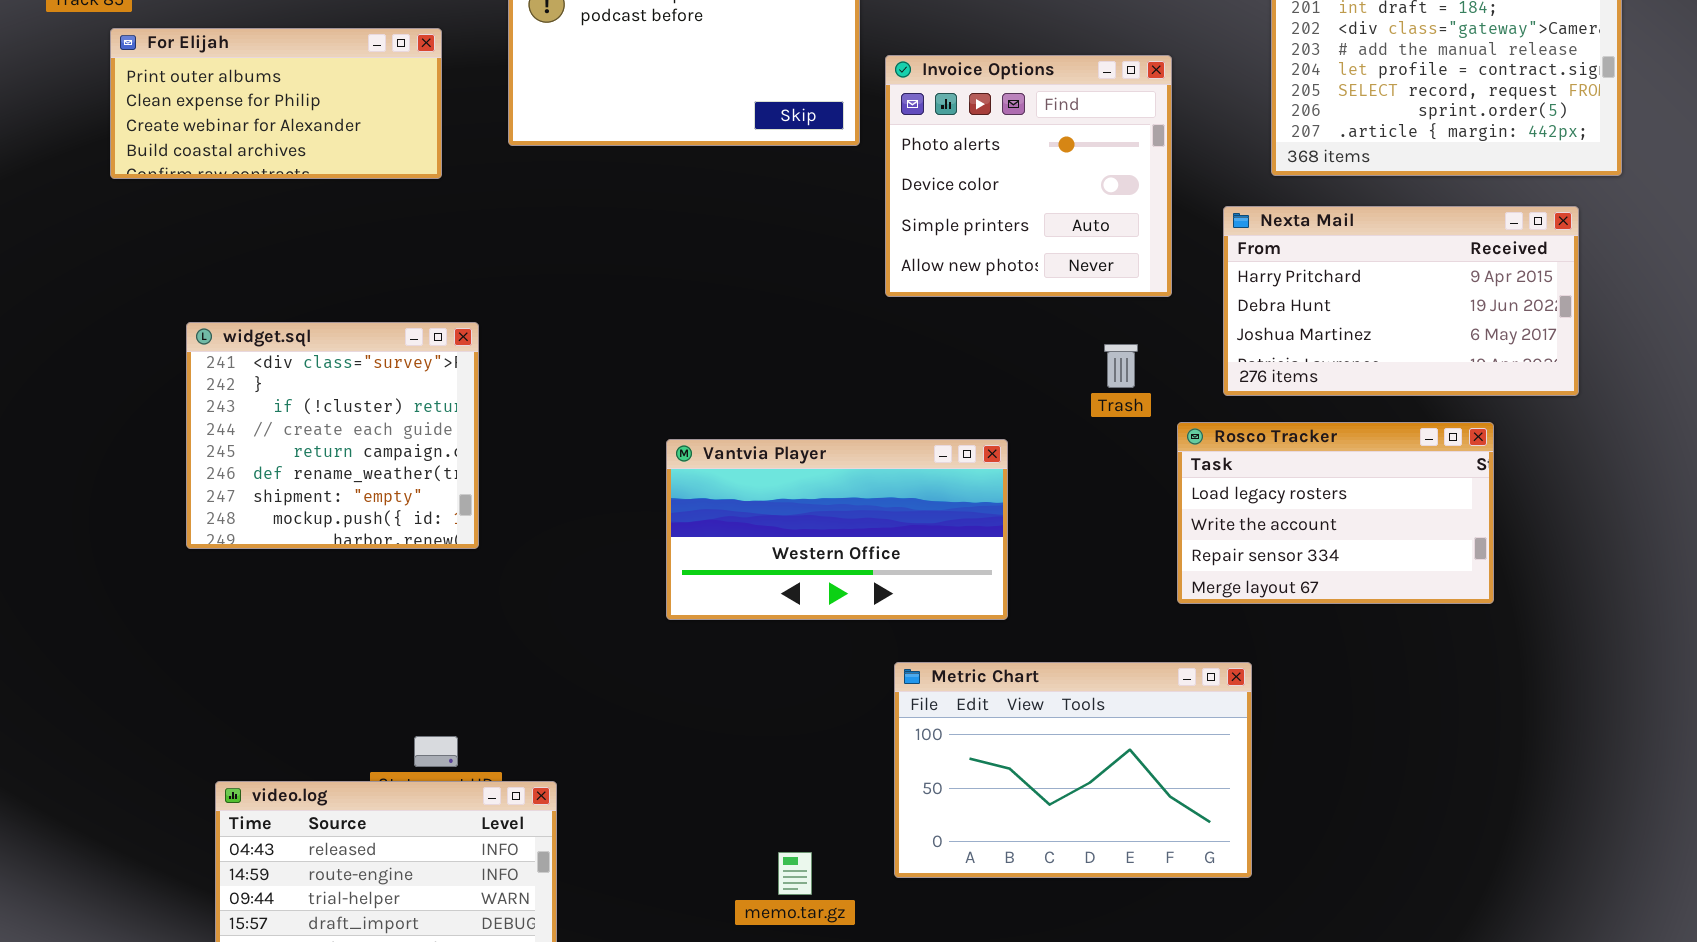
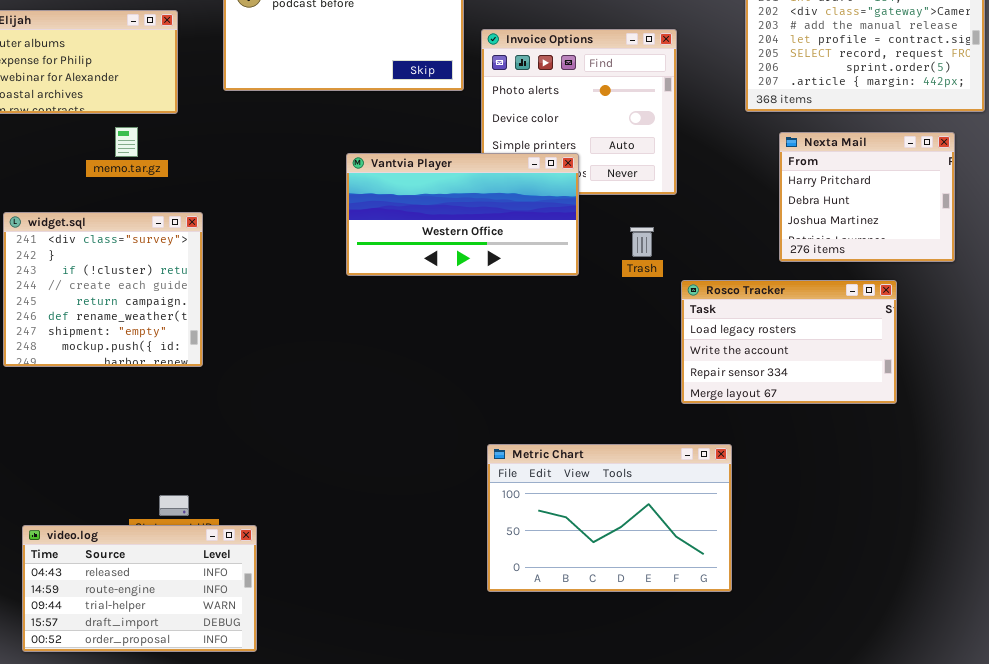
Nexta Mail: [1223,206,1579,396] -> [779,132,955,262], resized
Vantvia Player: [666,439,1008,620] -> [346,153,579,276], moved
memo.tar.gz: [778,852,812,895] -> [115,127,138,157], moved

